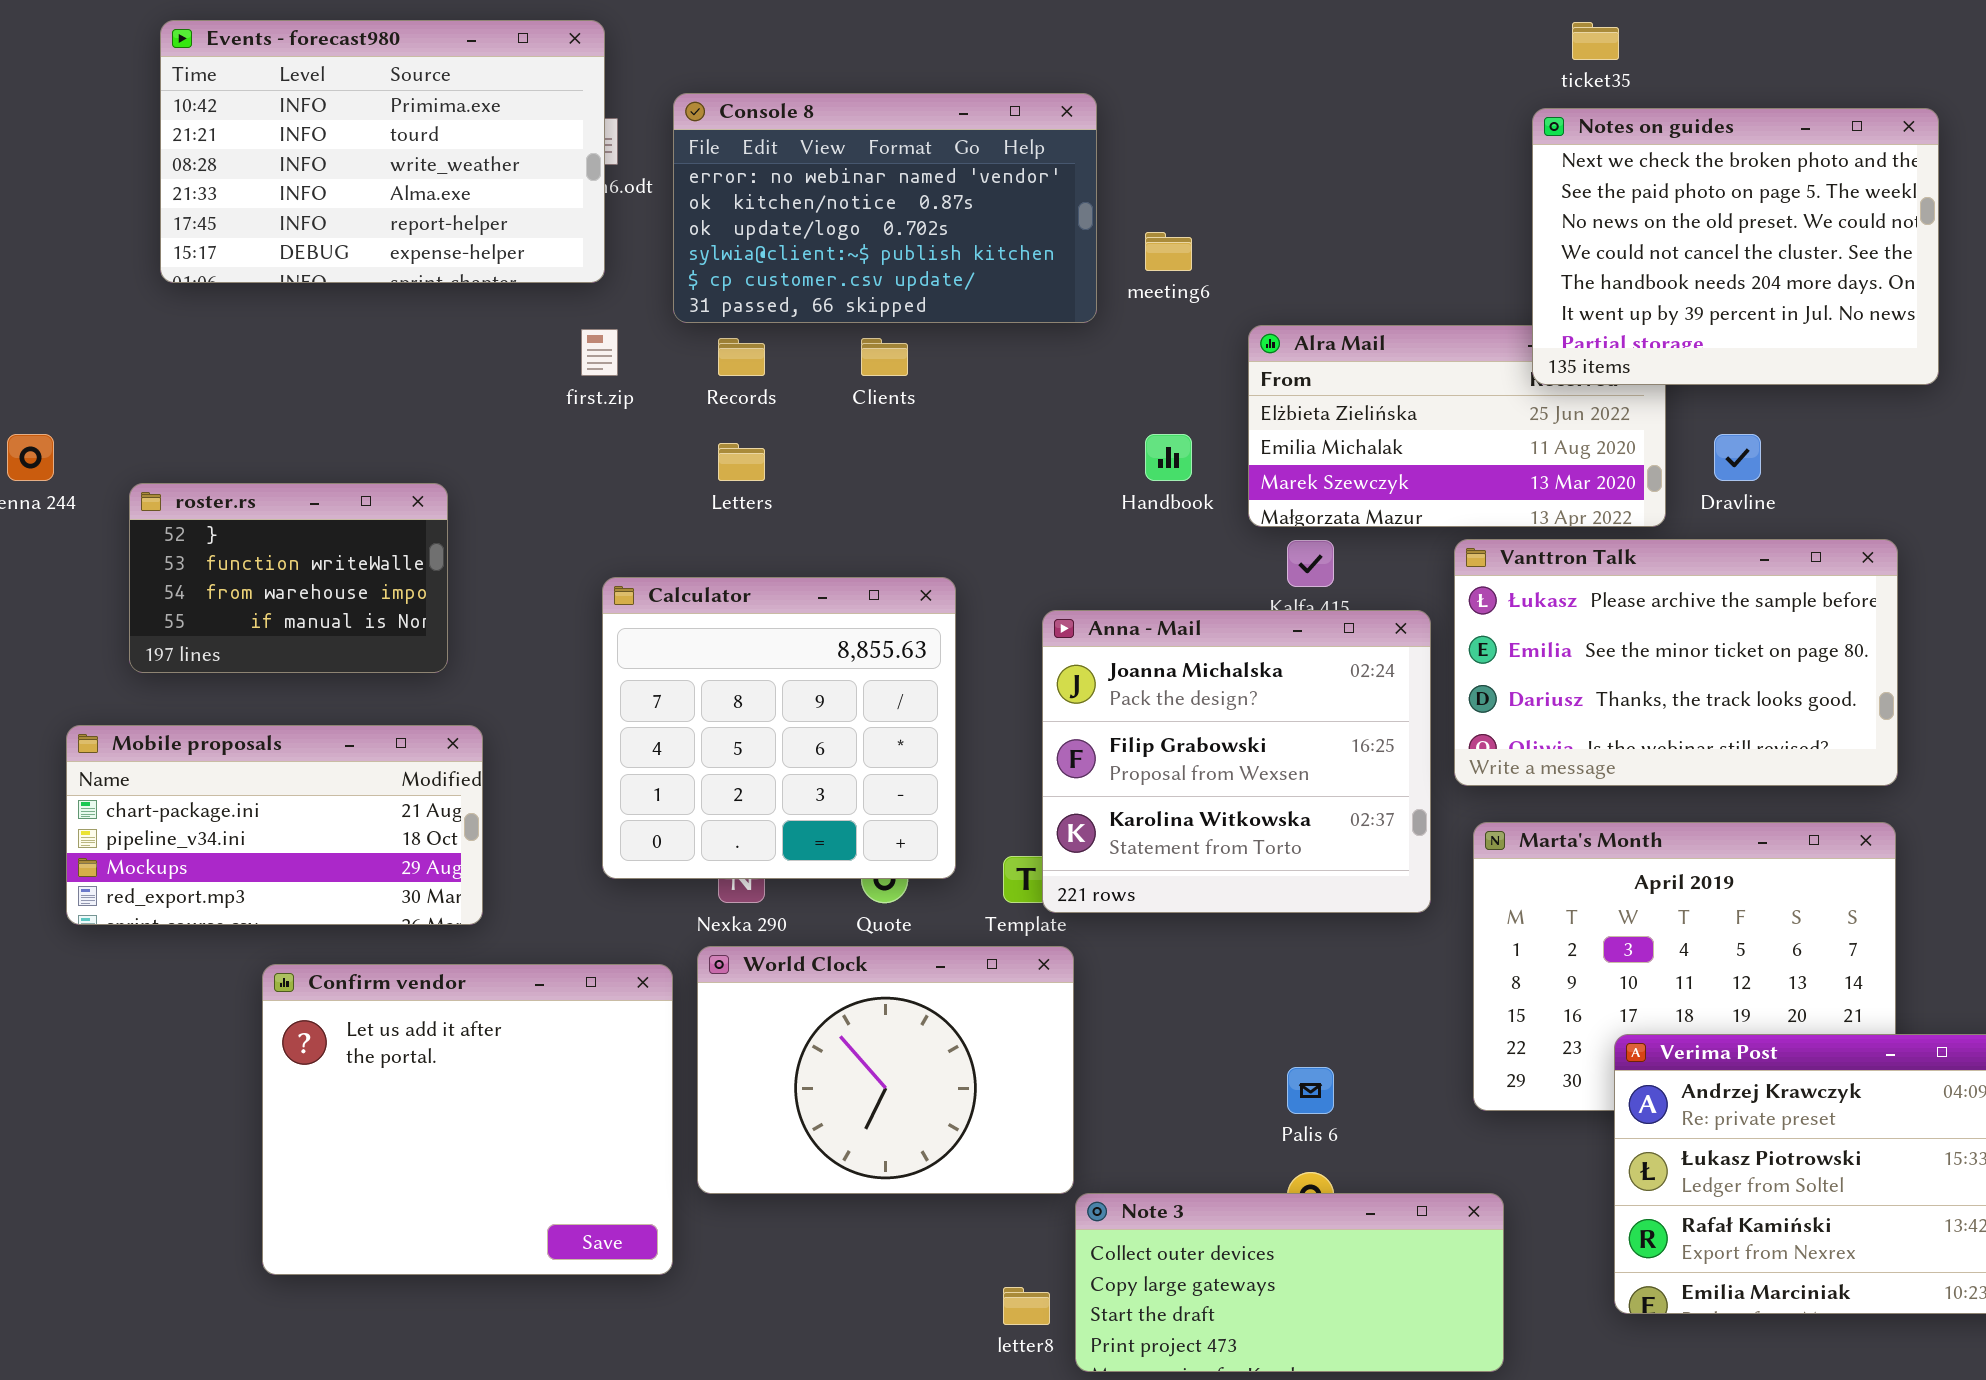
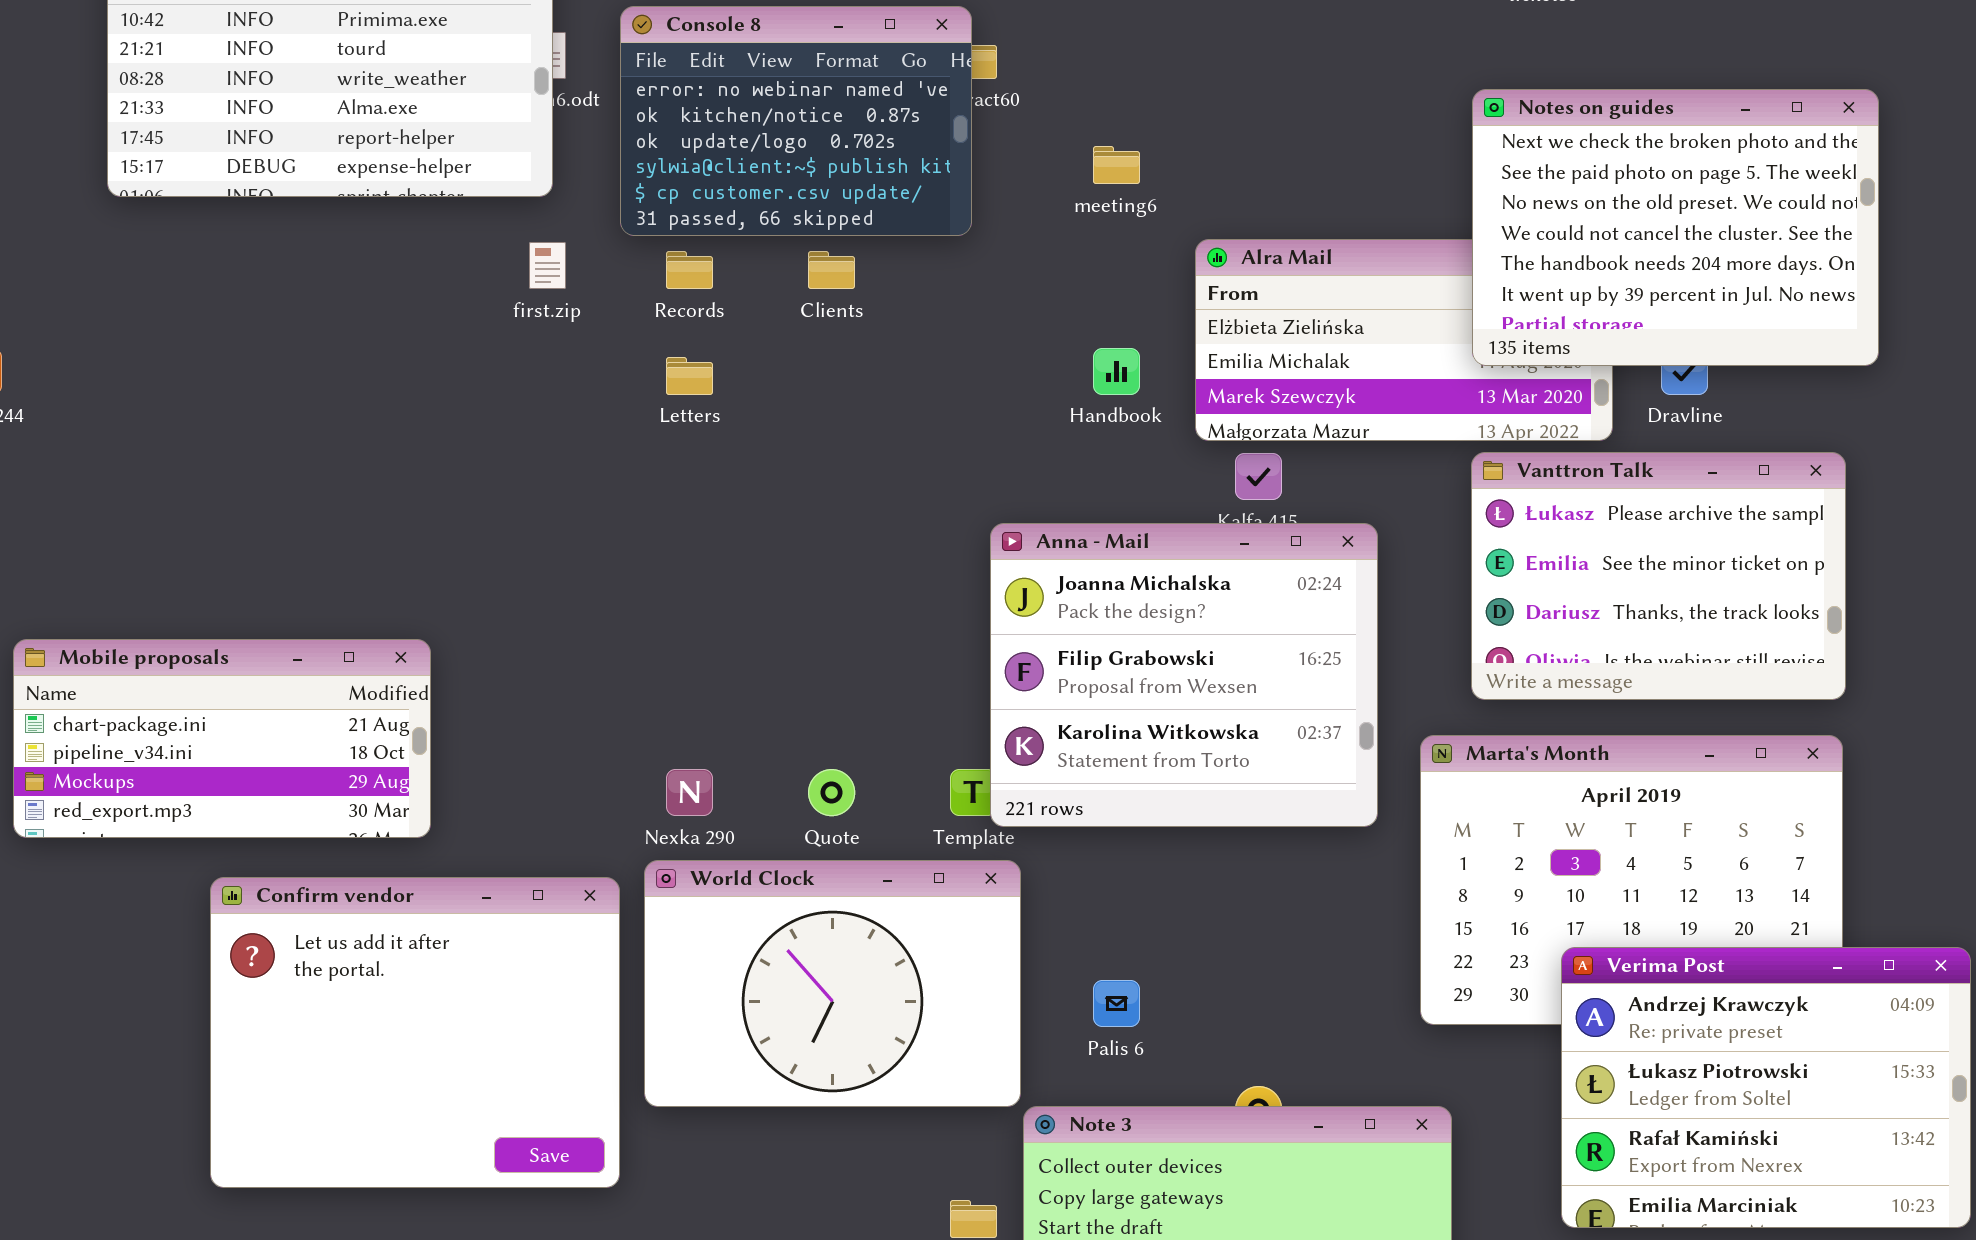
Console 8: [673,93,1097,323] -> [620,6,972,236], resized
Notes on guides: [1532,108,1939,385] -> [1472,89,1879,366], moved
roster.rs: [129,483,448,673] -> none, closed
Vanttron Talk: [1454,539,1898,786] -> [1471,452,1846,700], resized
Calculator: [602,577,956,879] -> none, closed
Palis 6: [1287,1067,1334,1114] -> [1093,980,1140,1027], moved

